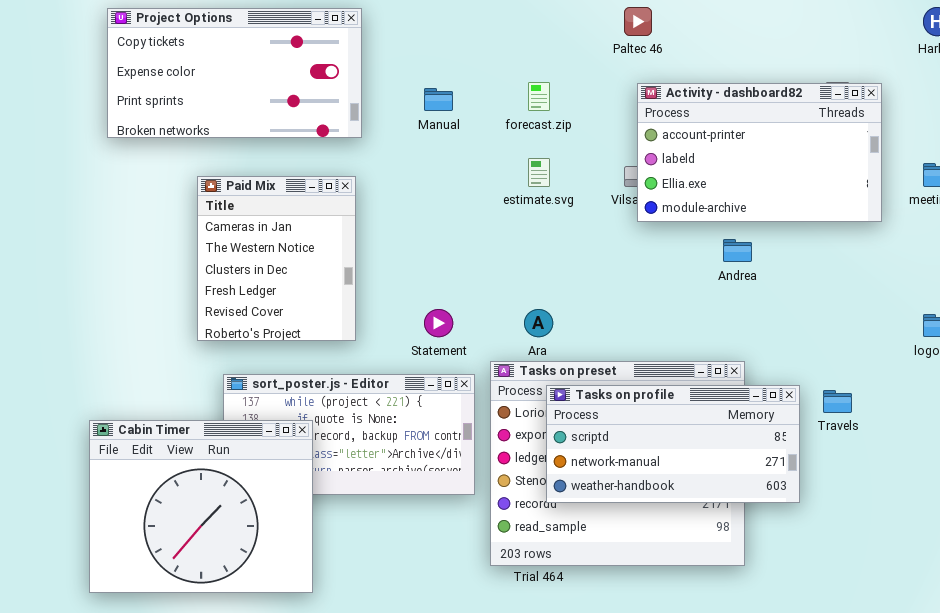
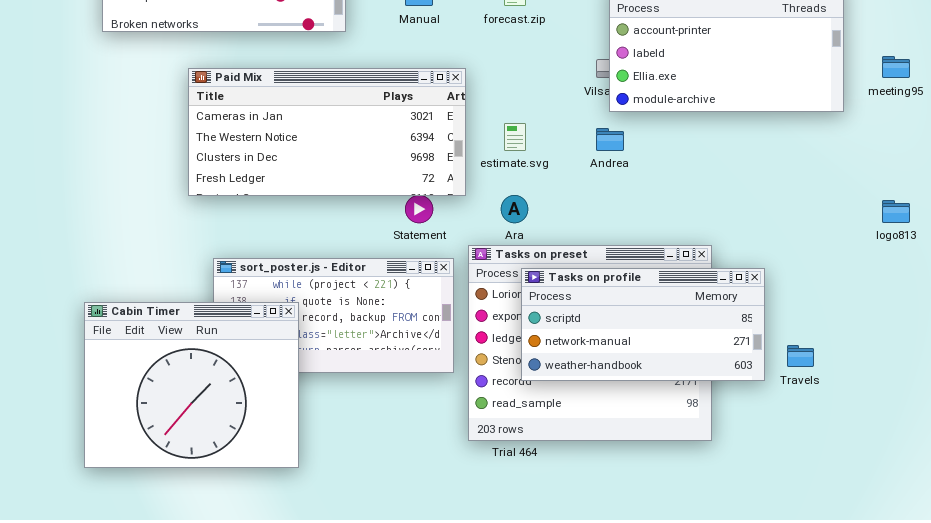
estimate.svg: [528,158,550,187] -> [504,123,526,151], moved
Paid Mix: [197,176,356,341] -> [188,68,466,196], resized
Andrea: [723,239,752,262] -> [596,128,624,151], moved
Travels: [823,390,852,413] -> [787,345,814,367], moved

